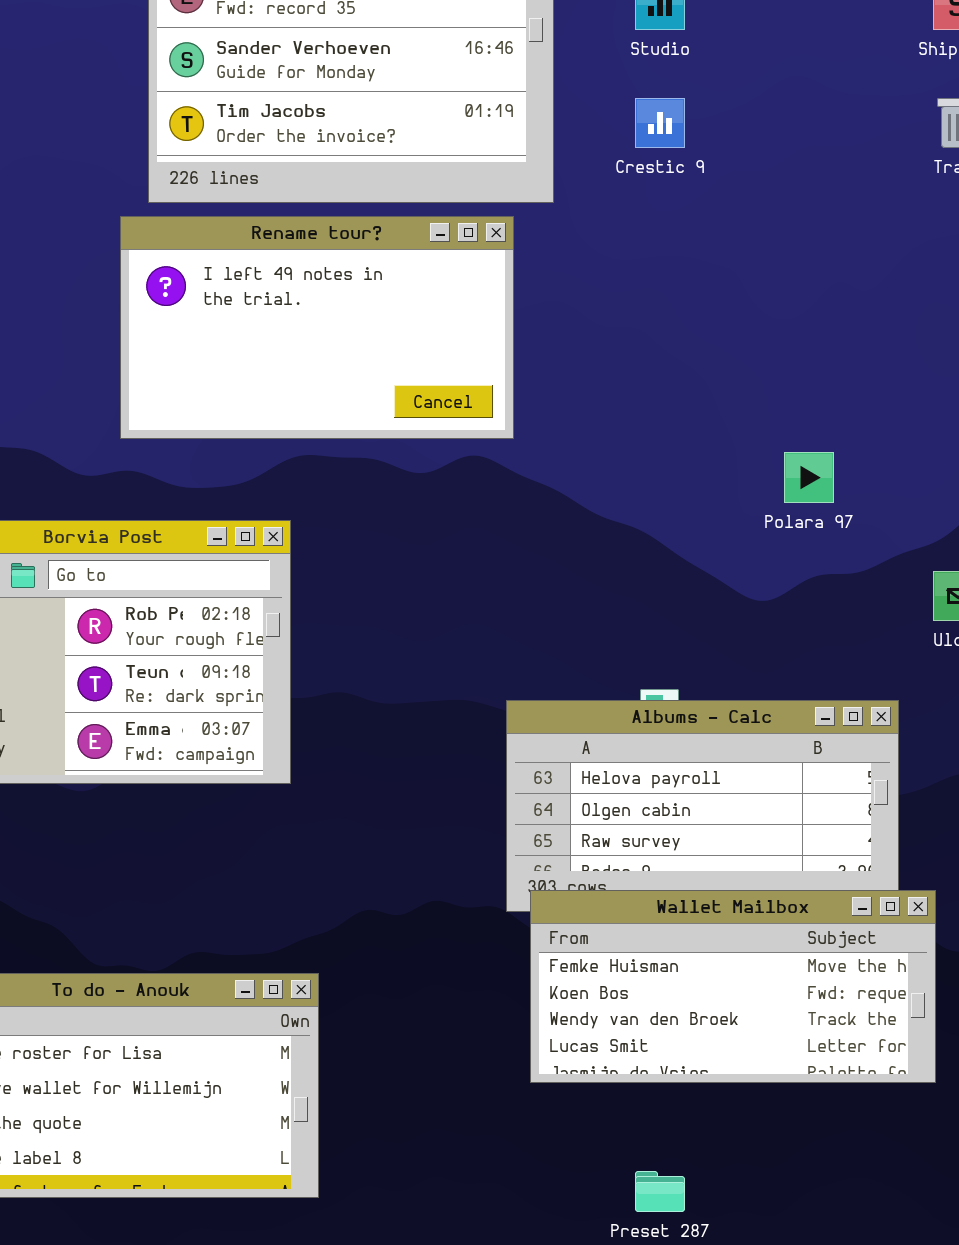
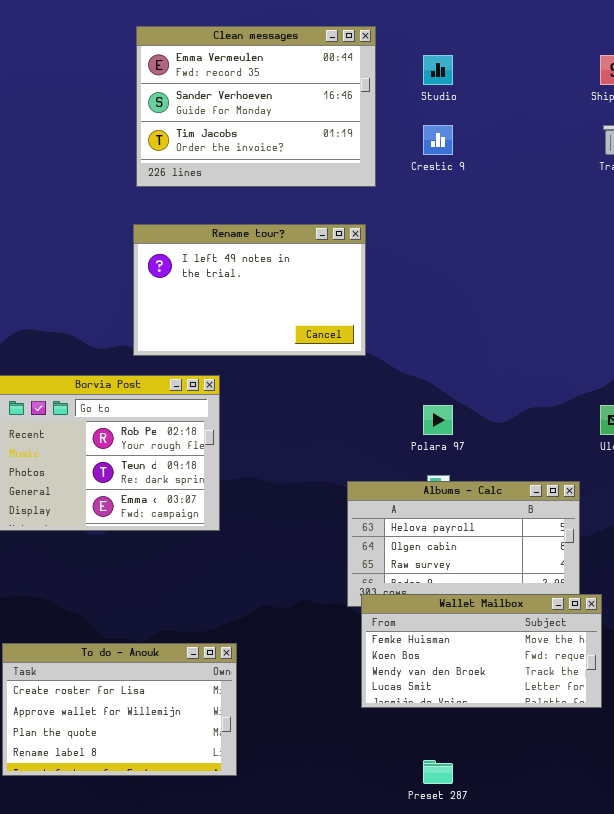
Rename tour?: [120,216,514,439] -> [133,224,366,356], moved
Polara 97: [784,452,834,503] -> [423,405,453,435], moved

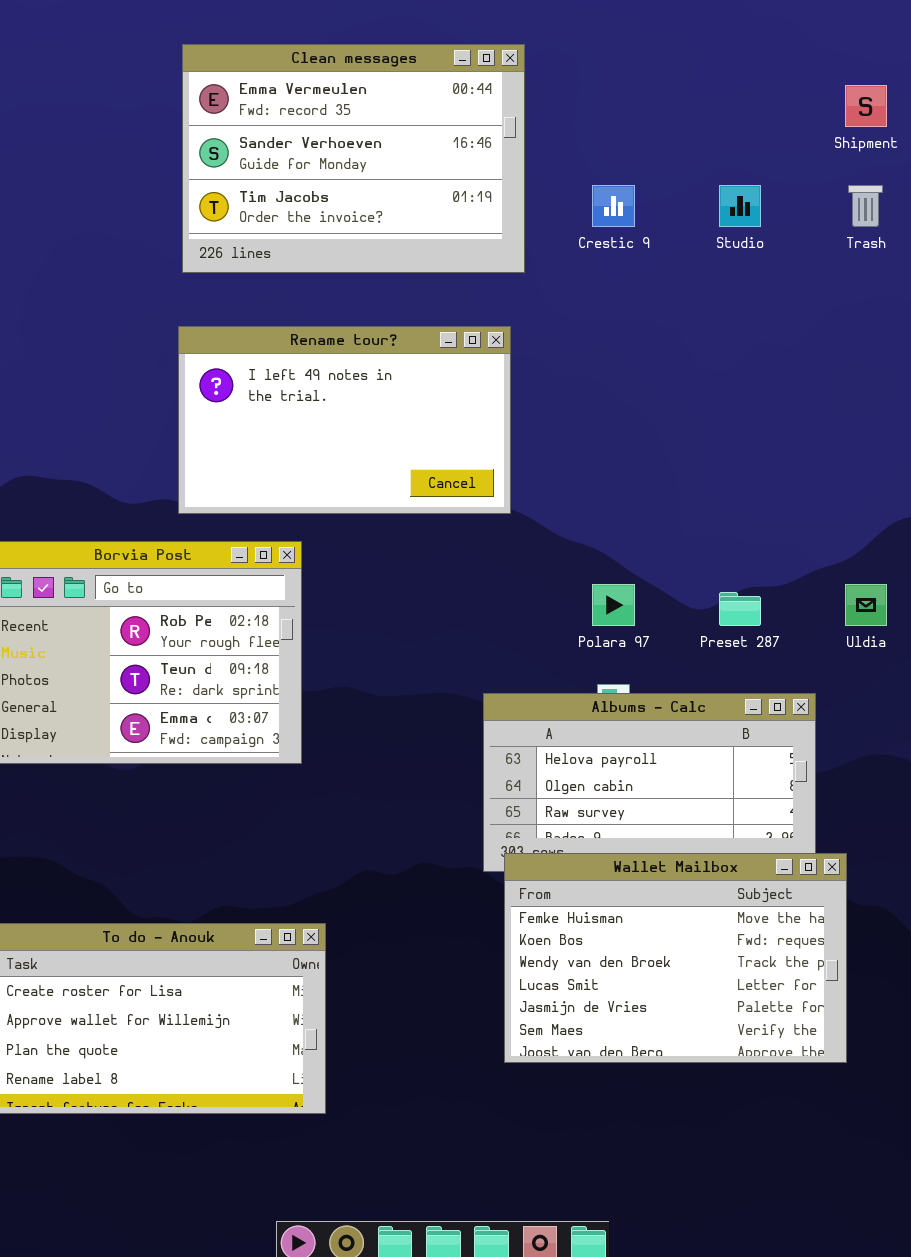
Studio: [423,55,453,85] -> [719,185,761,227], moved
Wallet Mailbox: [361,594,602,708] -> [504,853,847,1063], resized
Preset 287: [423,760,453,784] -> [719,592,761,626], moved

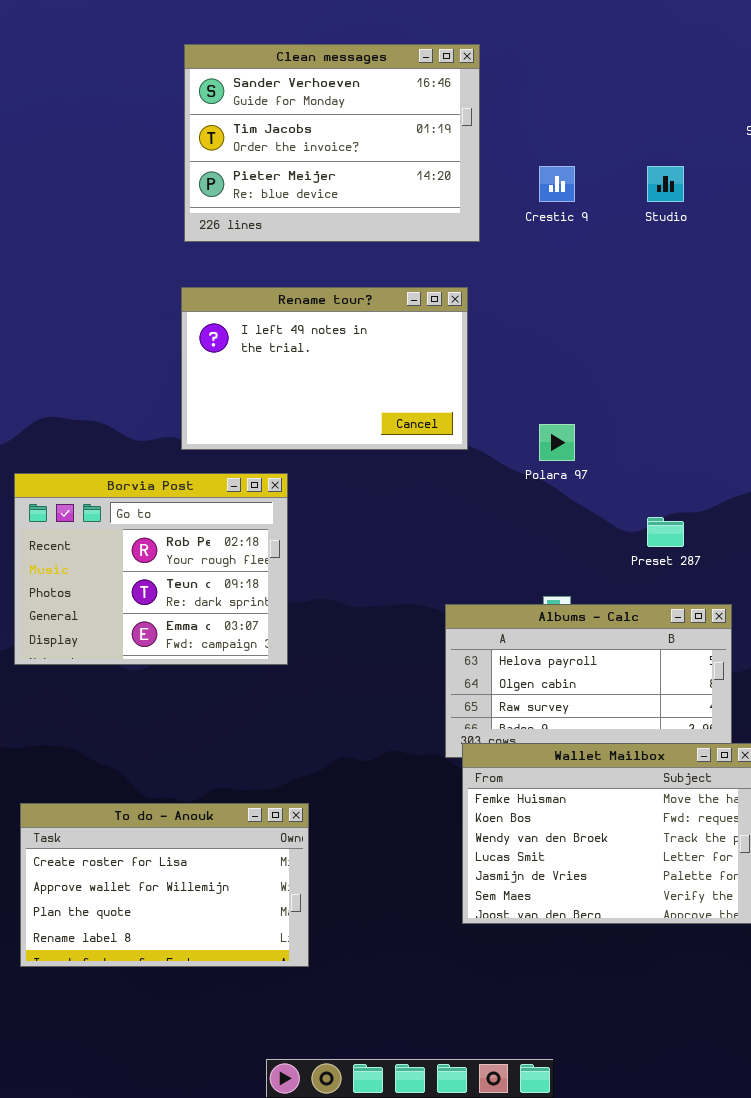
Clean messages: [182,44,525,273] -> [184,44,480,242], scrolled down 1 row
Polara 97: [592,584,635,626] -> [539,424,575,461], moved

